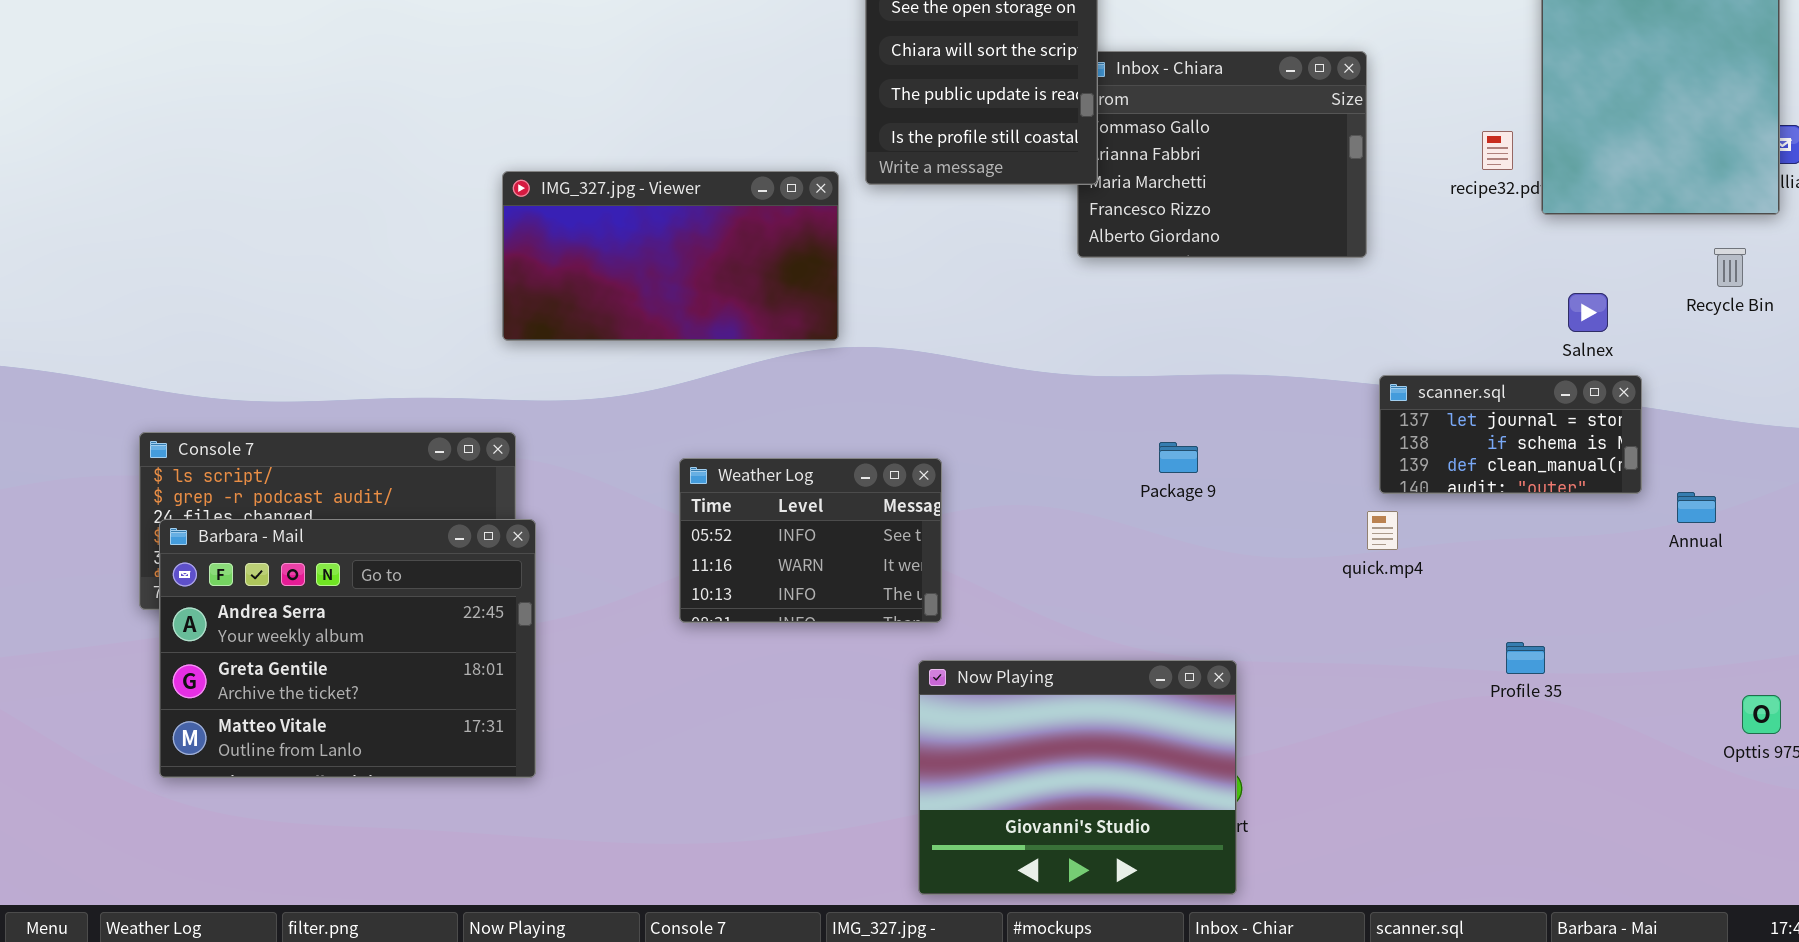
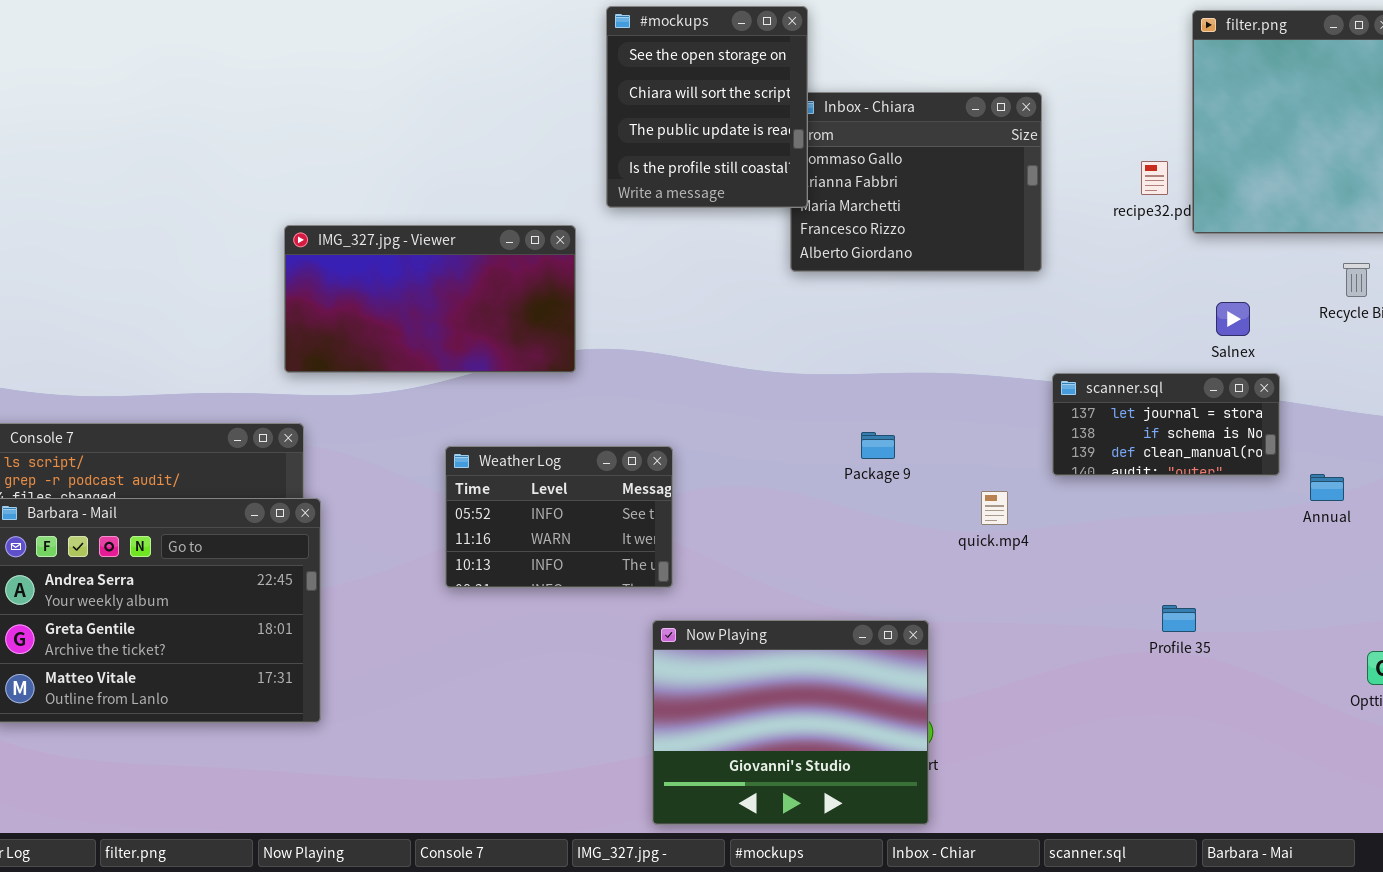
IMG_327.jpg - Viewer: [502,171,839,341] -> [284,225,576,373], moved
quick.mp4: [1367,511,1398,550] -> [981,491,1008,525], moved

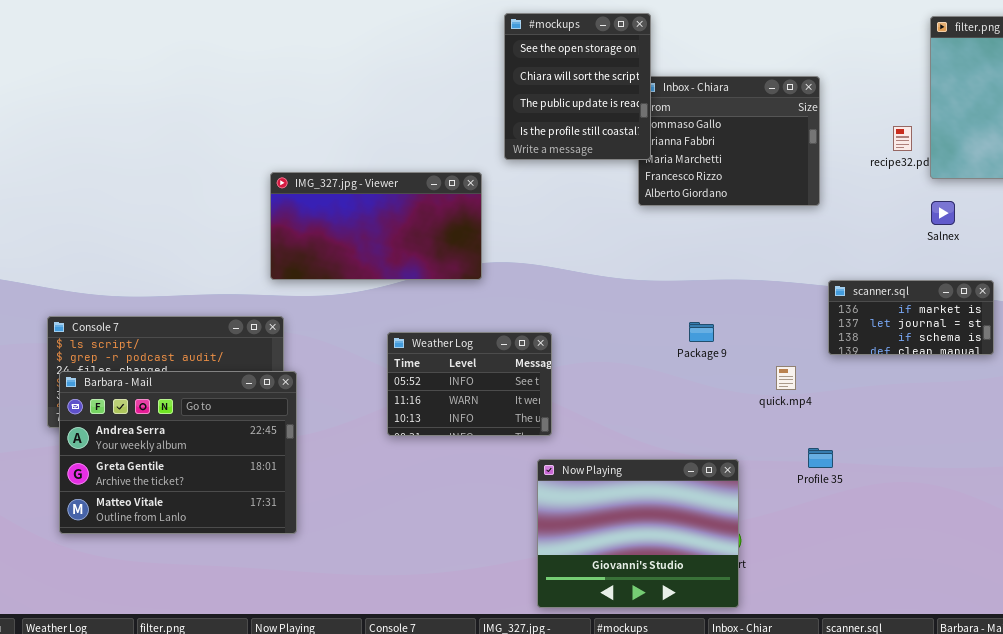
Salnex: [1216,302,1250,336] -> [931,201,955,225], moved
scanner.sql: [1052,373,1280,476] -> [828,280,994,355], scrolled up 1 row
Profile 35: [1162,605,1196,632] -> [808,448,833,468], moved

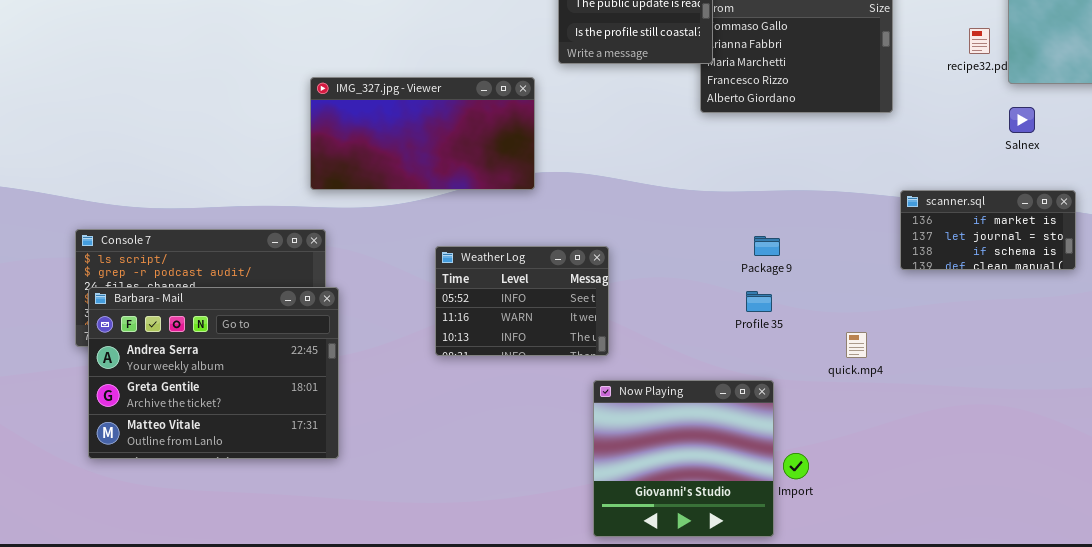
quick.mp4: [776,366,796,390] -> [846,332,867,358], moved
Profile 35: [808,448,833,468] -> [746,291,772,312], moved
Now Playing: [537,459,739,608] -> [593,380,774,537], resized

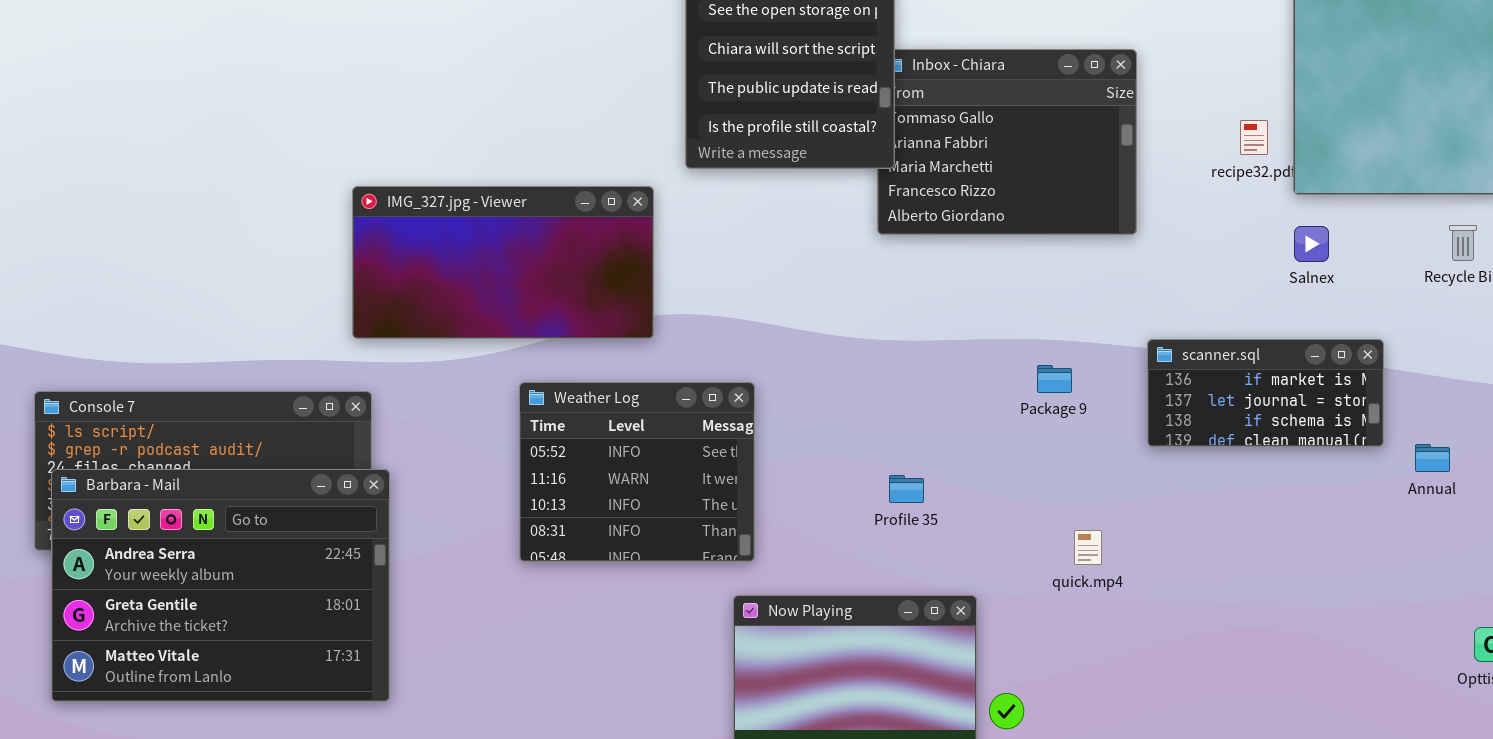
Package 9: [754,236,780,256] -> [1037,365,1072,393], moved
Weather Log: [435,246,609,356] -> [519,382,755,562], resized
Profile 35: [746,291,772,312] -> [889,475,924,503], moved

